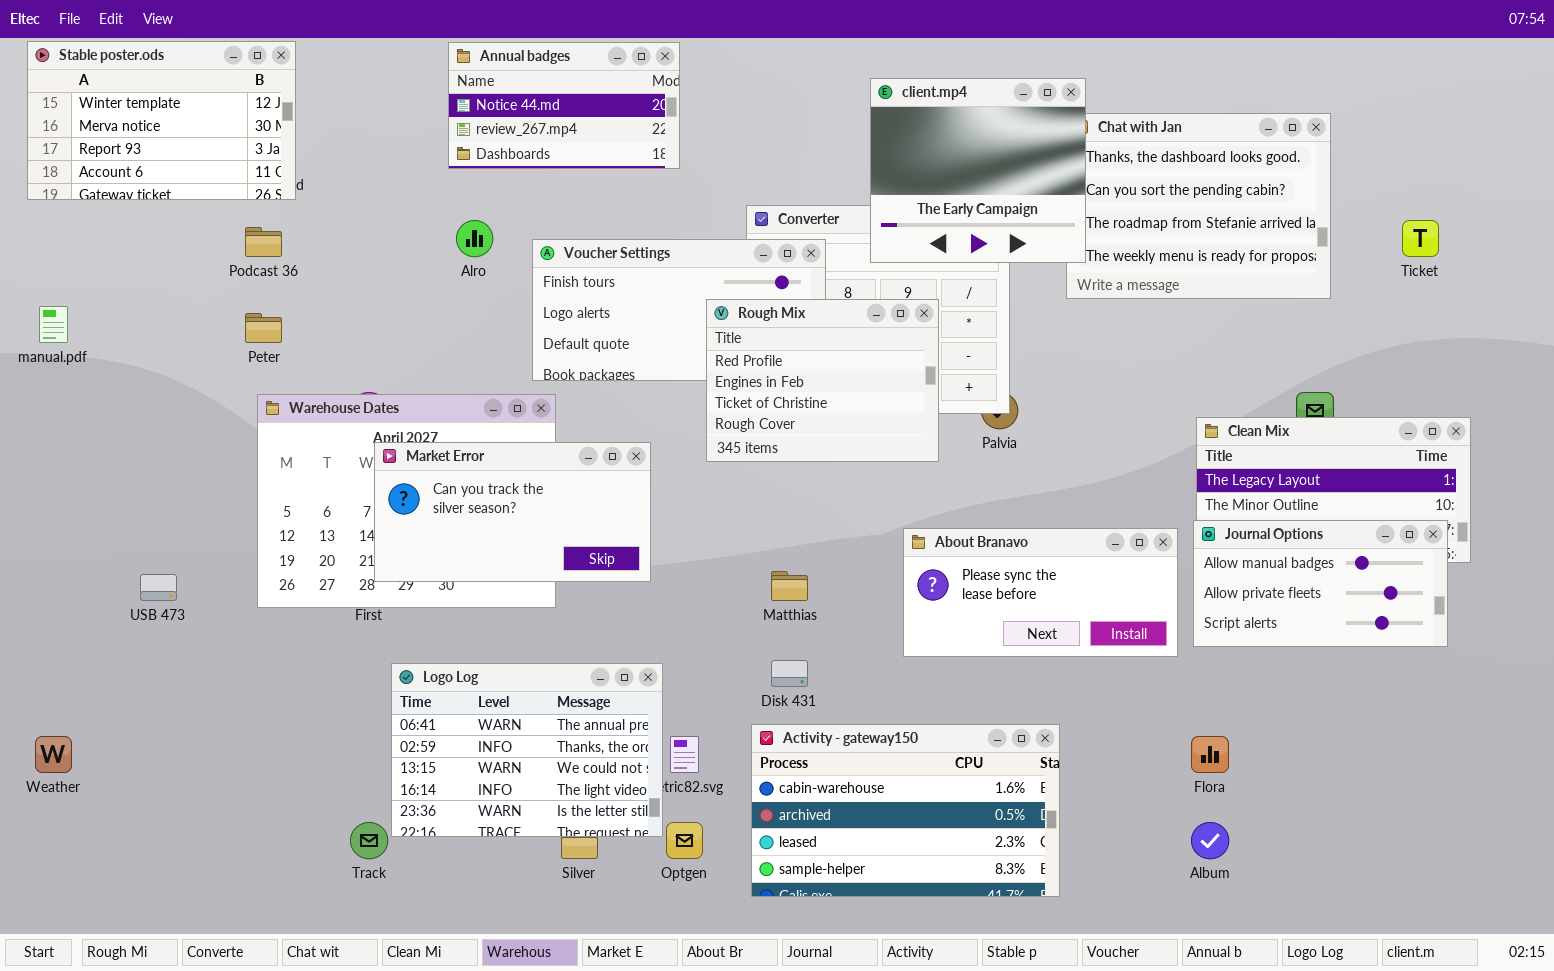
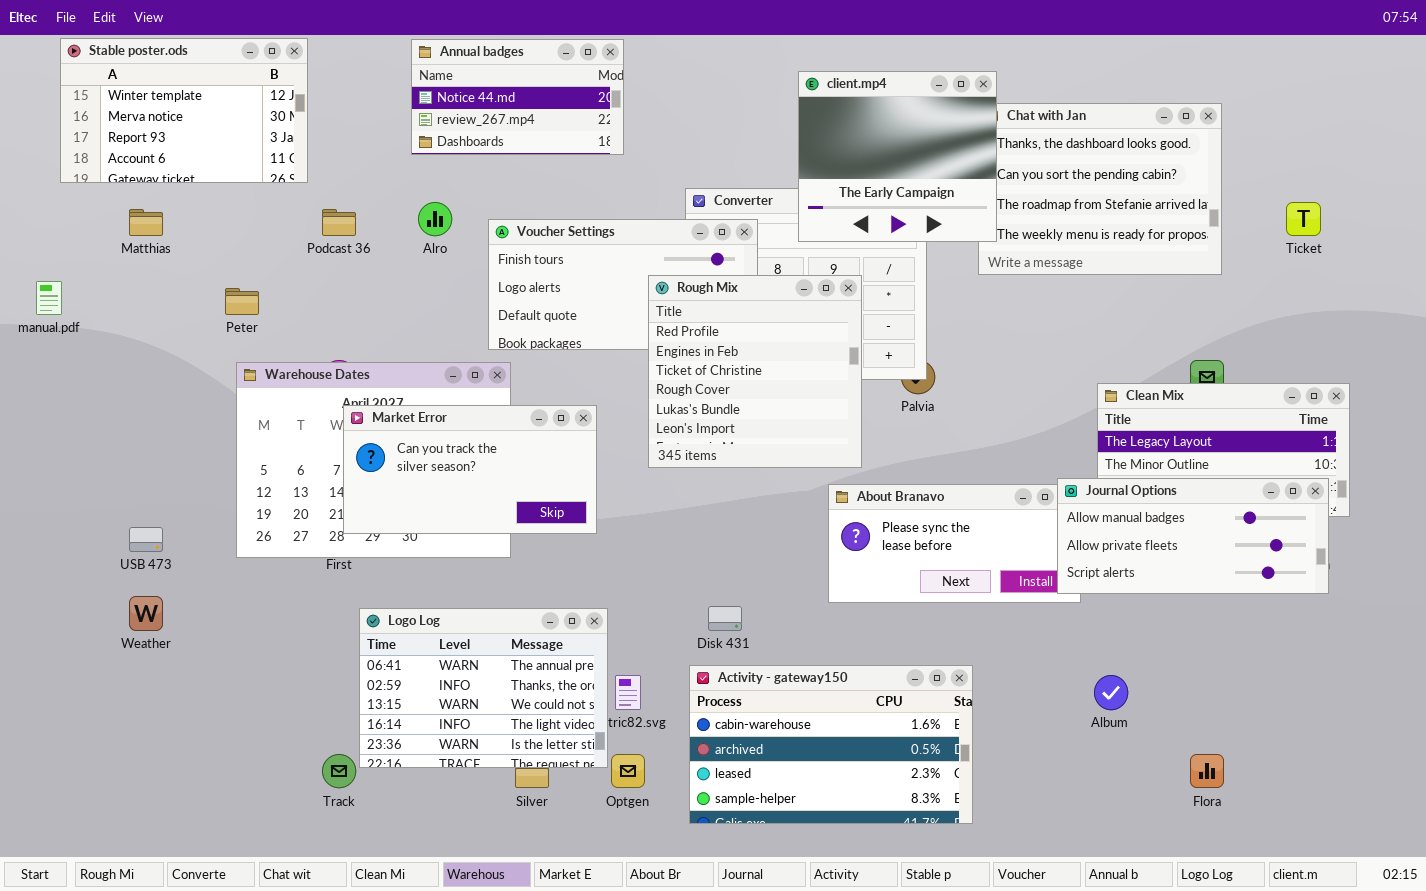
Stable poster.ods: [27,41,296,200] -> [60,38,308,183], moved
Podcast 36: [245,227,282,257] -> [322,209,356,236], moved
Rough Mix: [706,299,939,462] -> [648,275,862,468], resized
Journal Options: [1193,520,1448,647] -> [1057,478,1329,594], resized
Matthias: [771,571,808,601] -> [129,209,163,236], moved
Weather: [35,736,72,773] -> [129,596,163,631], moved
Flora: [1191,736,1229,773] -> [1190,754,1224,788], moved
Album: [1191,822,1229,859] -> [1094,675,1128,710], moved

